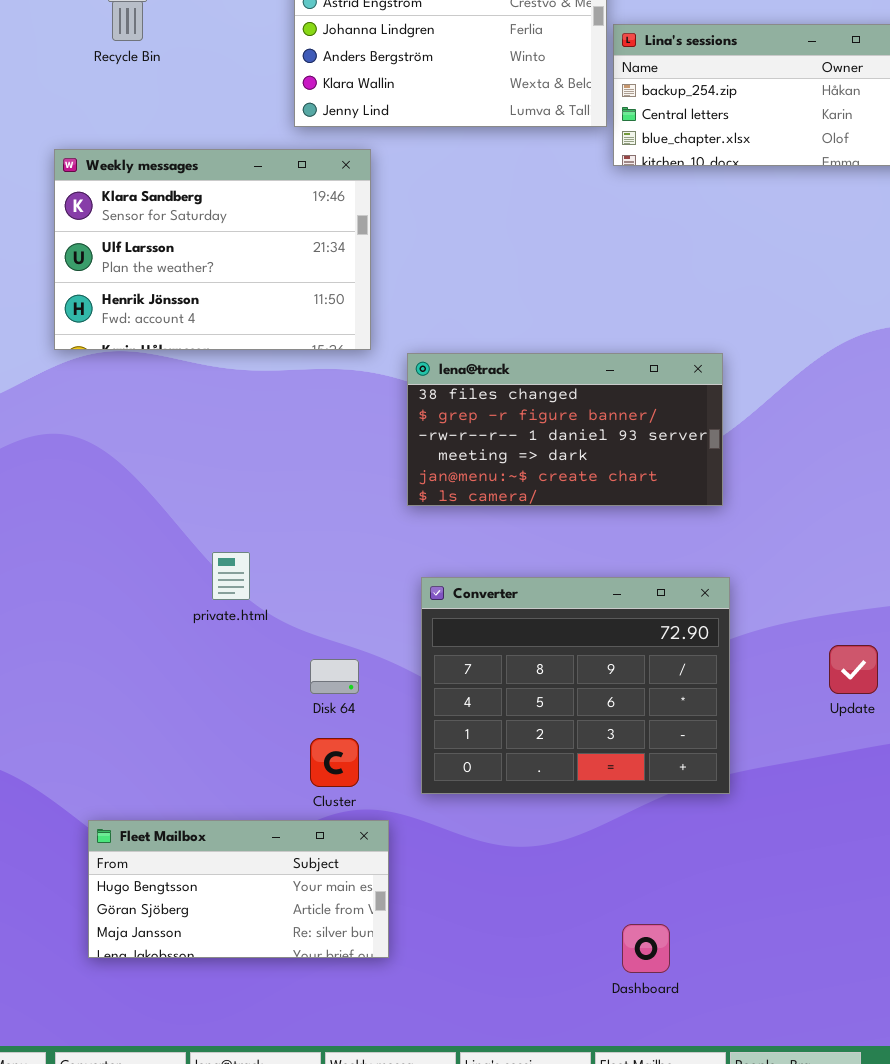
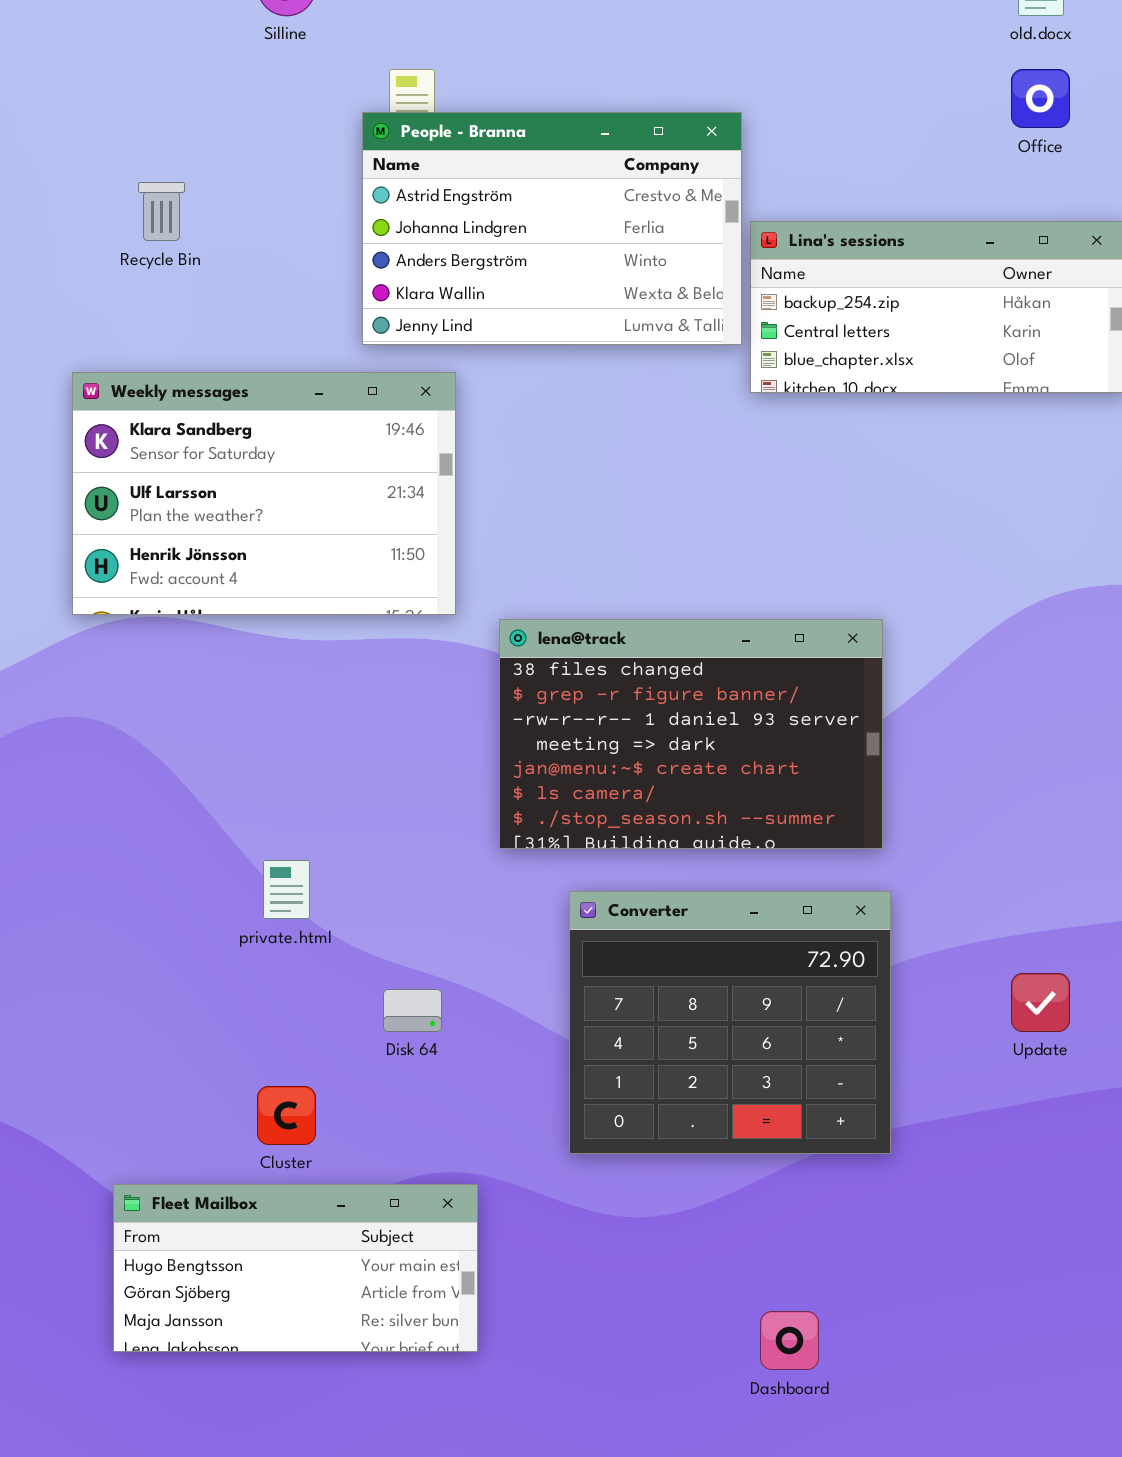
lena@track: [407,353,723,506] -> [499,619,883,849], resized
Converter: [421,577,730,794] -> [569,891,891,1154], resized
Cluster: [310,738,359,787] -> [257,1086,316,1145], moved

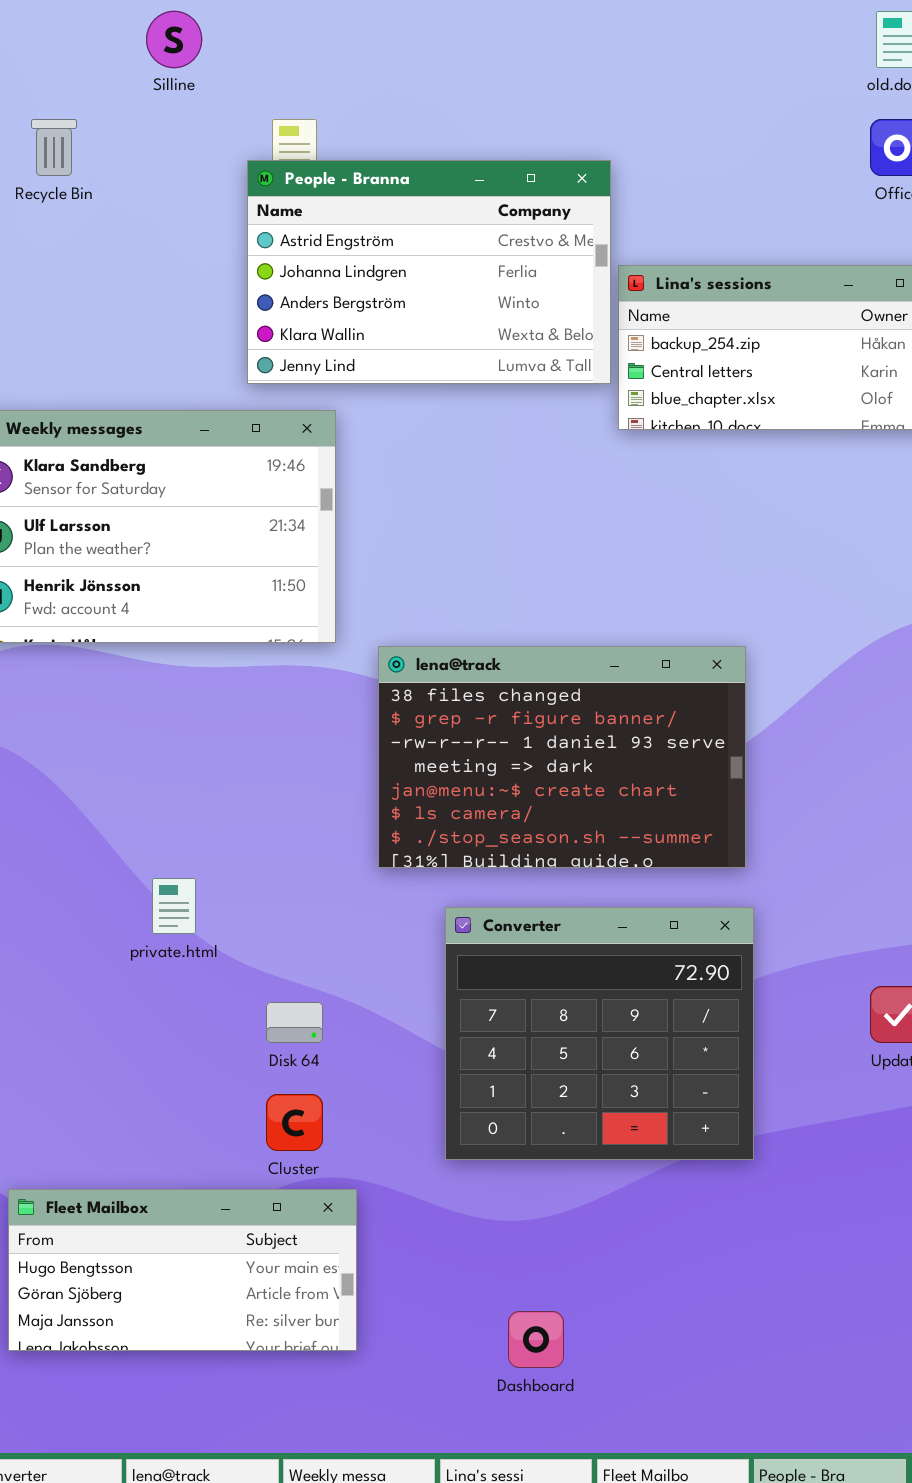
Recycle Bin: [138,182,185,241] -> [31,119,77,176], moved
Cluster: [257,1086,316,1145] -> [266,1094,323,1151], moved
Dashboard: [760,1311,819,1370] -> [508,1311,564,1368], moved

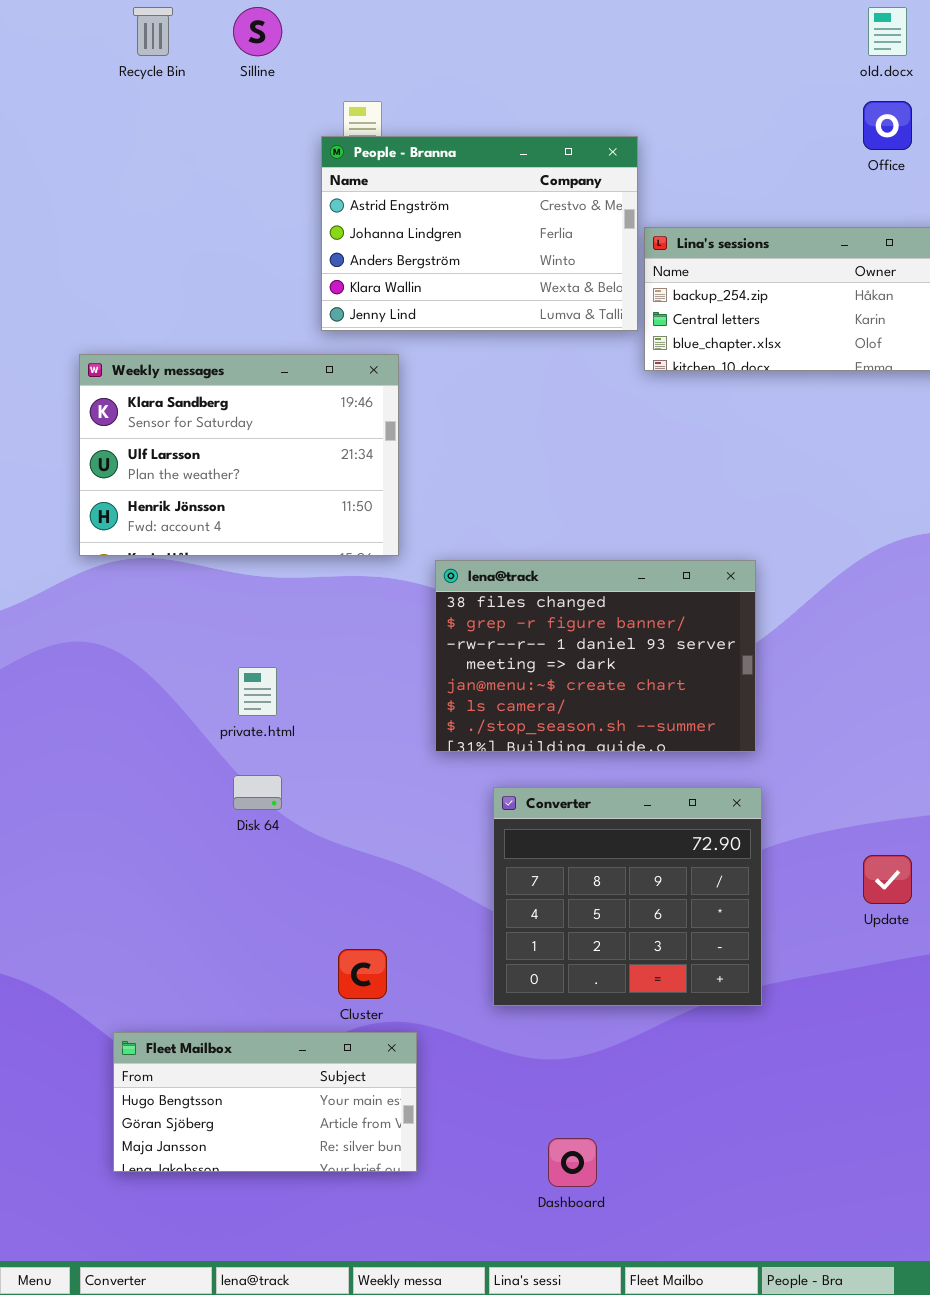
Recycle Bin: [31,119,77,176] -> [133,7,173,56], moved
private.html: [152,878,196,934] -> [238,667,277,716], moved
Disk 64: [266,1002,323,1043] -> [233,775,282,810], moved

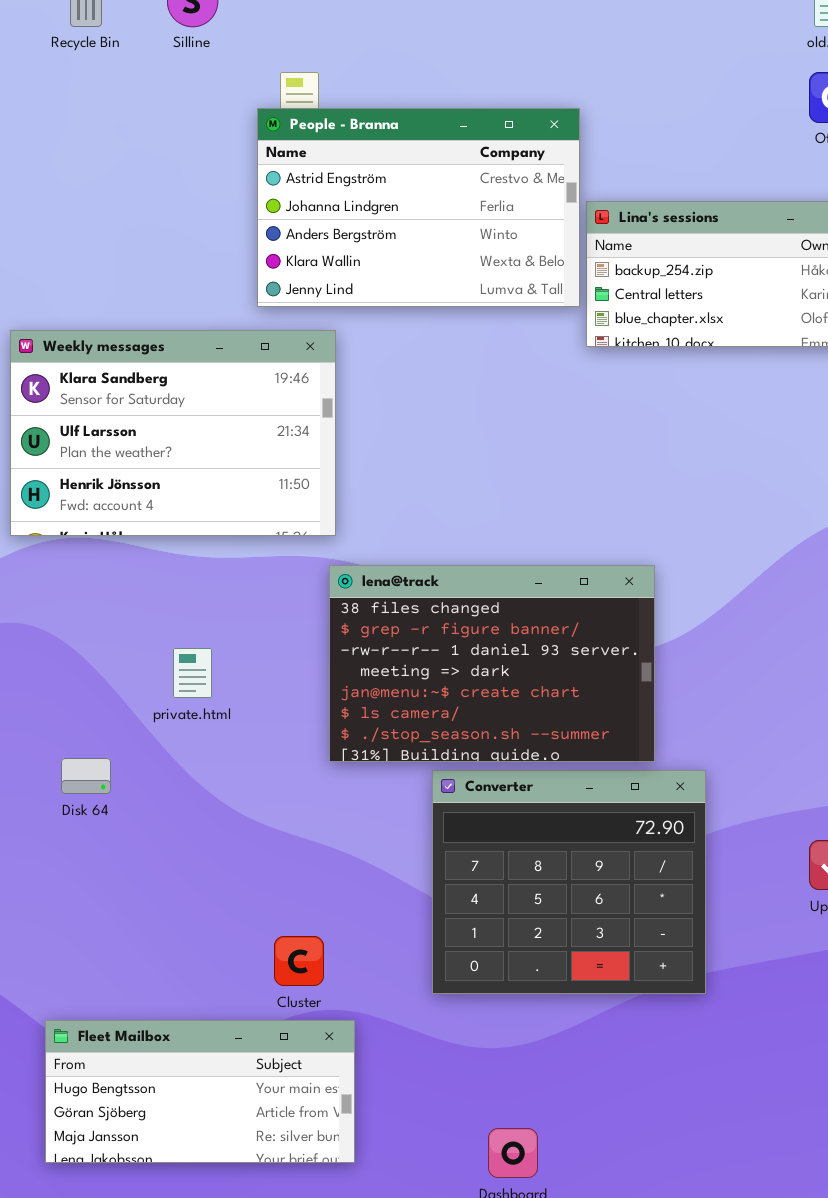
lena@track: [435,560,756,752] -> [329,565,655,762], moved
Disk 64: [233,775,282,810] -> [61,758,111,794], moved

